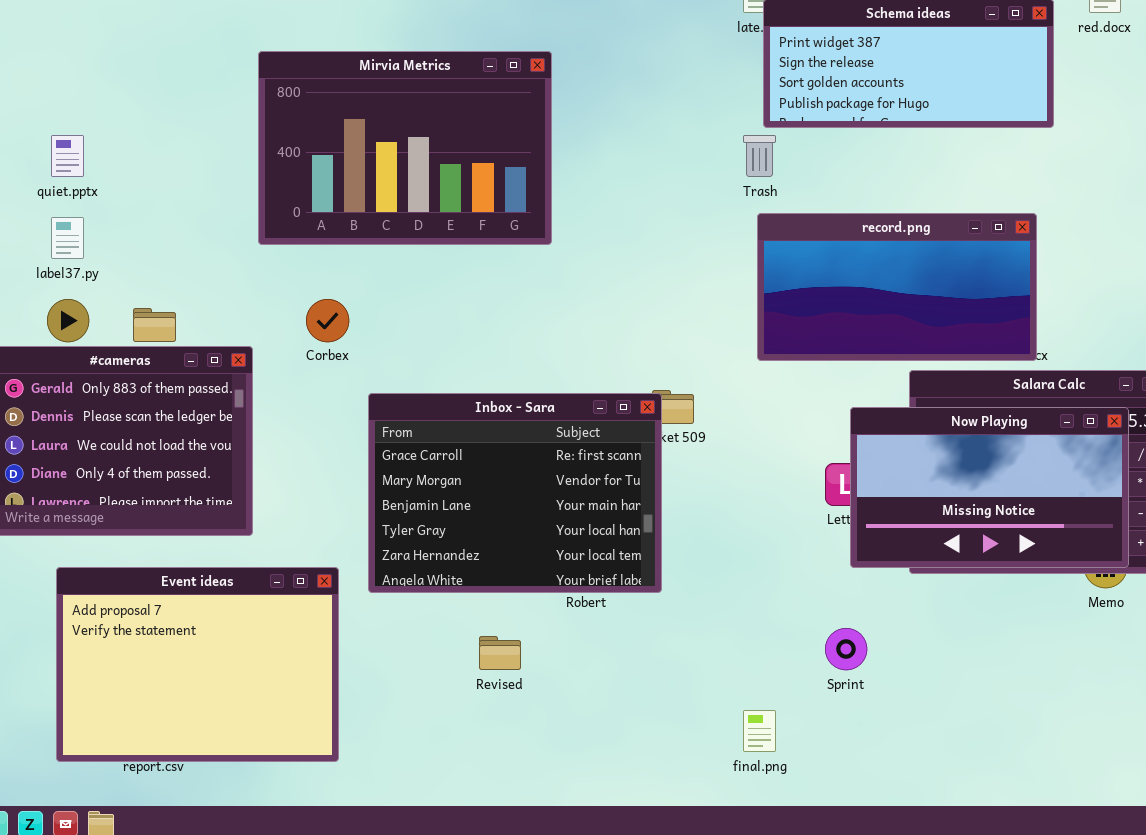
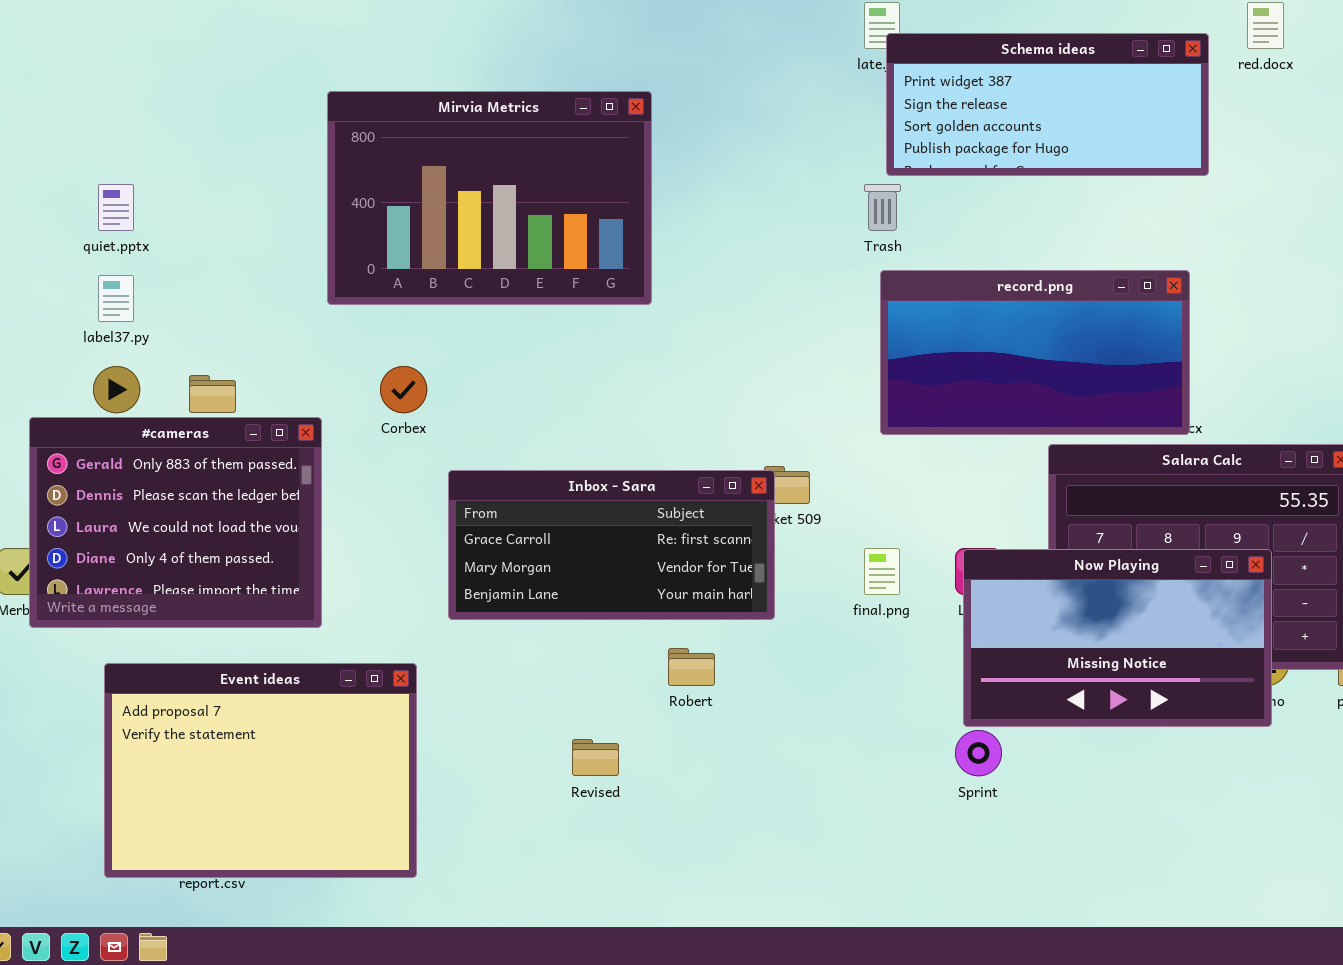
Inbox - Sara: [368,393,662,593] -> [448,470,775,620], resized
Now Playing: [850,407,1129,568] -> [963,549,1272,727], moved
final.png: [743,710,776,752] -> [864,548,900,595], moved

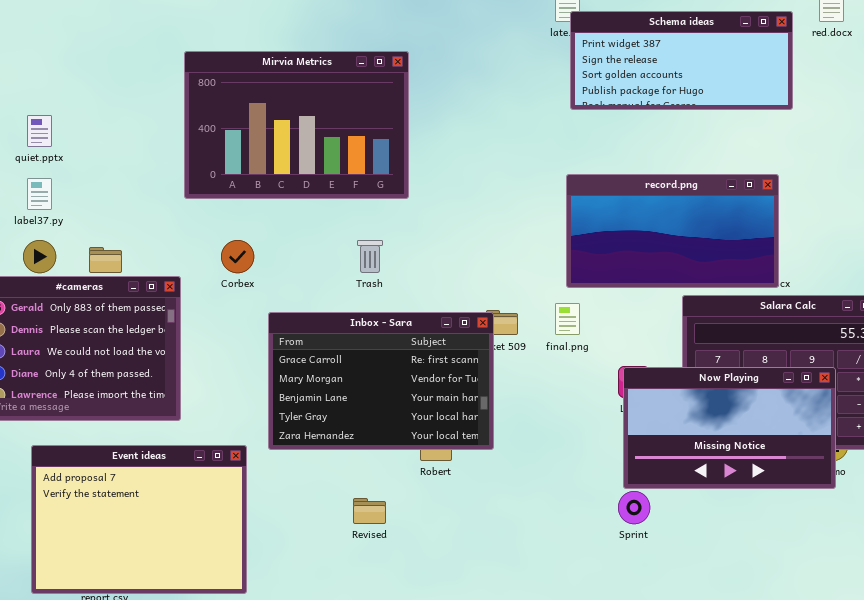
Trash: [864,184,901,231] -> [357,240,383,273], moved
Inbox - Sara: [448,470,775,620] -> [268,312,494,450], resized
final.png: [864,548,900,595] -> [555,303,580,335], moved

